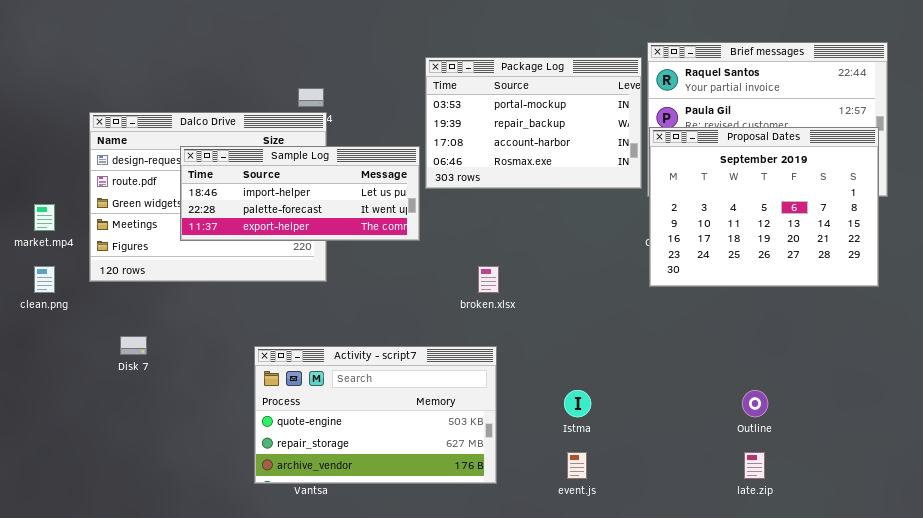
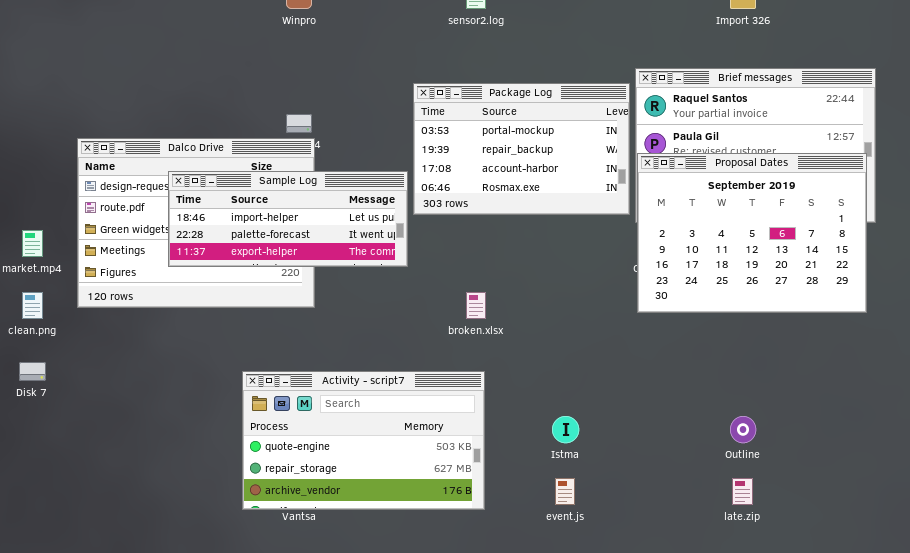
Disk 7: [120,336,147,355] -> [19,362,46,381], moved

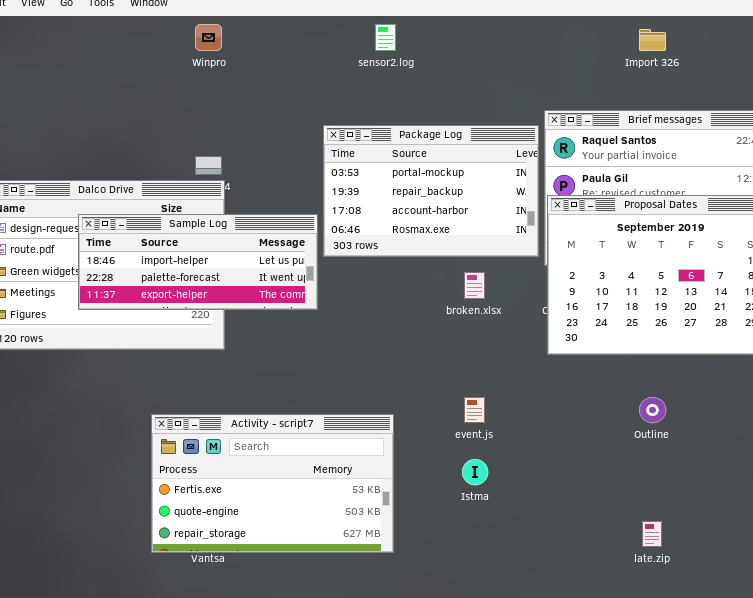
broken.xlsx: [466,292,486,319] -> [464,272,485,299], moved
Activity - script7: [242,371,485,510] -> [151,414,394,553], scrolled up 1 row
Outline: [730,416,756,443] -> [639,397,666,423], moved
event.js: [555,478,575,505] -> [464,397,485,423], moved

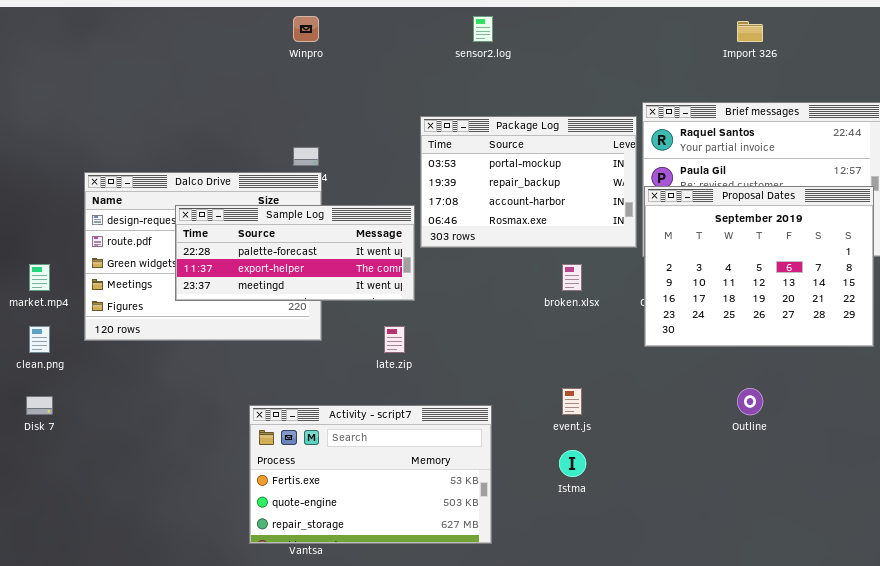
Sample Log: [78,214,318,310] -> [175,205,415,301], scrolled down 1 row
late.zip: [642,521,662,547] -> [384,326,405,353], moved

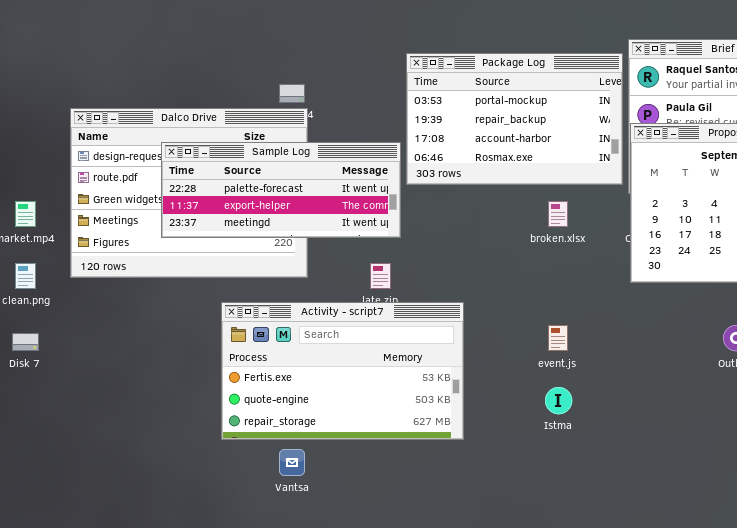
Activity - script7: [249,405,492,544] -> [221,302,464,440], moved

